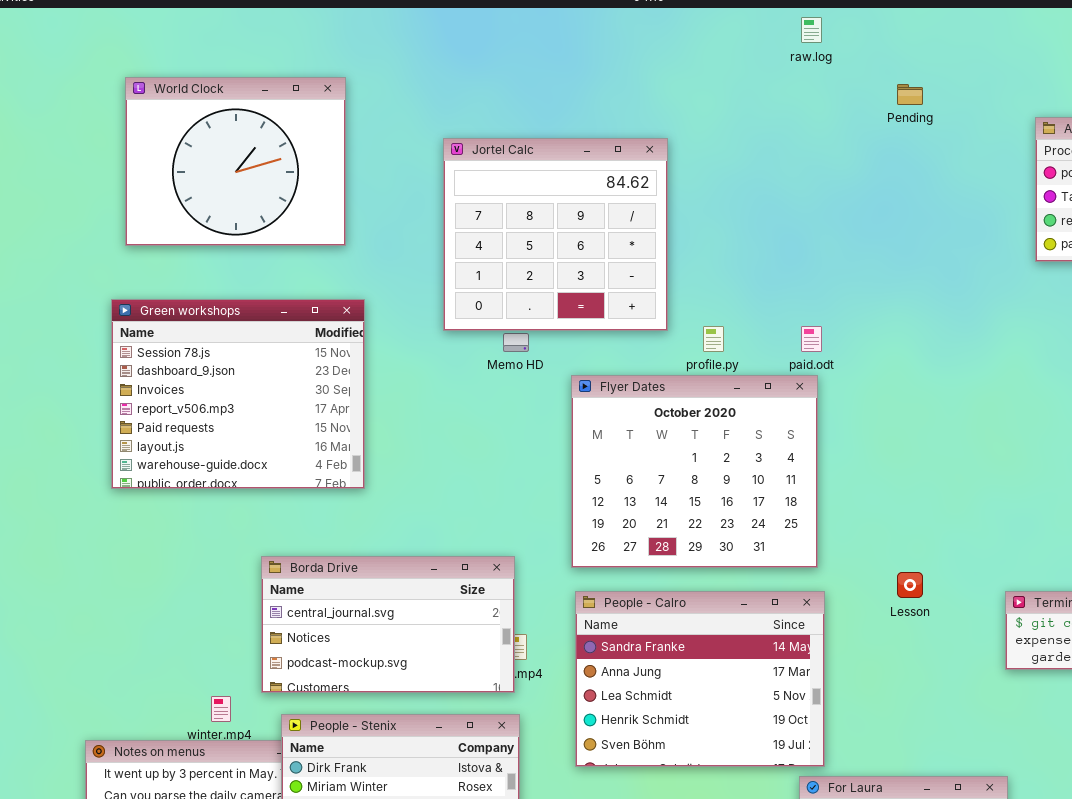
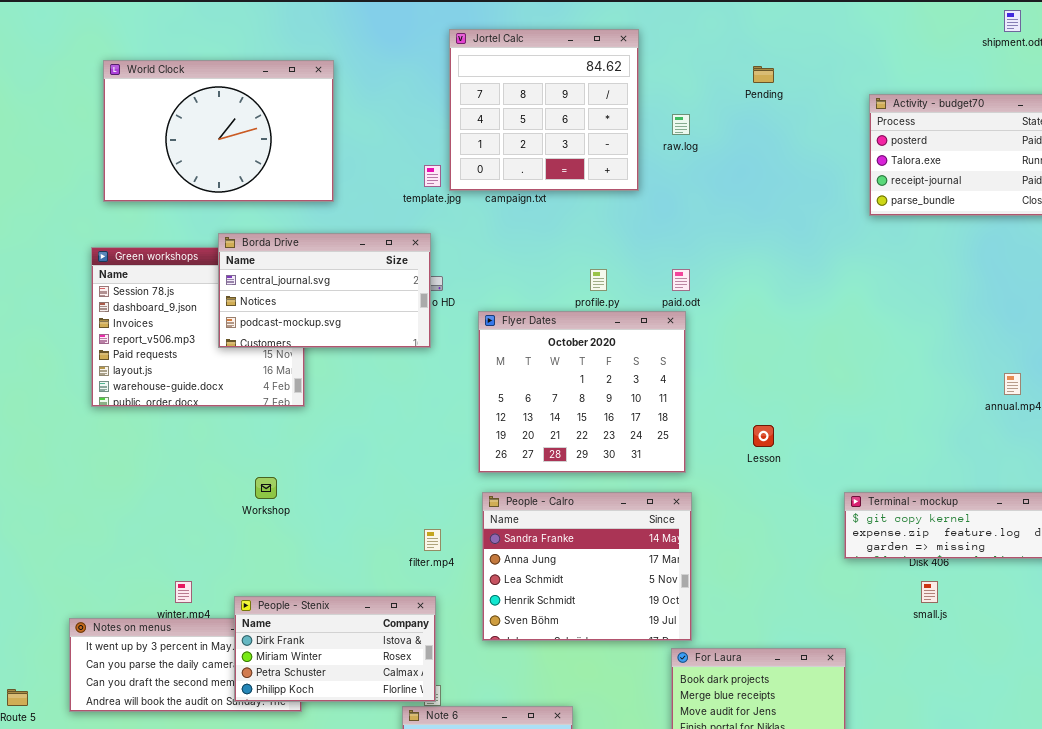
raw.log: [801,17,822,43] -> [672,114,690,135], moved
World Clock: [125,77,346,246] -> [103,60,334,202], resized
Jortel Calc: [443,138,668,331] -> [449,29,639,191], moved
Borda Drive: [261,556,515,693] -> [218,233,431,348], moved
Lesson: [897,572,923,598] -> [753,425,774,447], moved

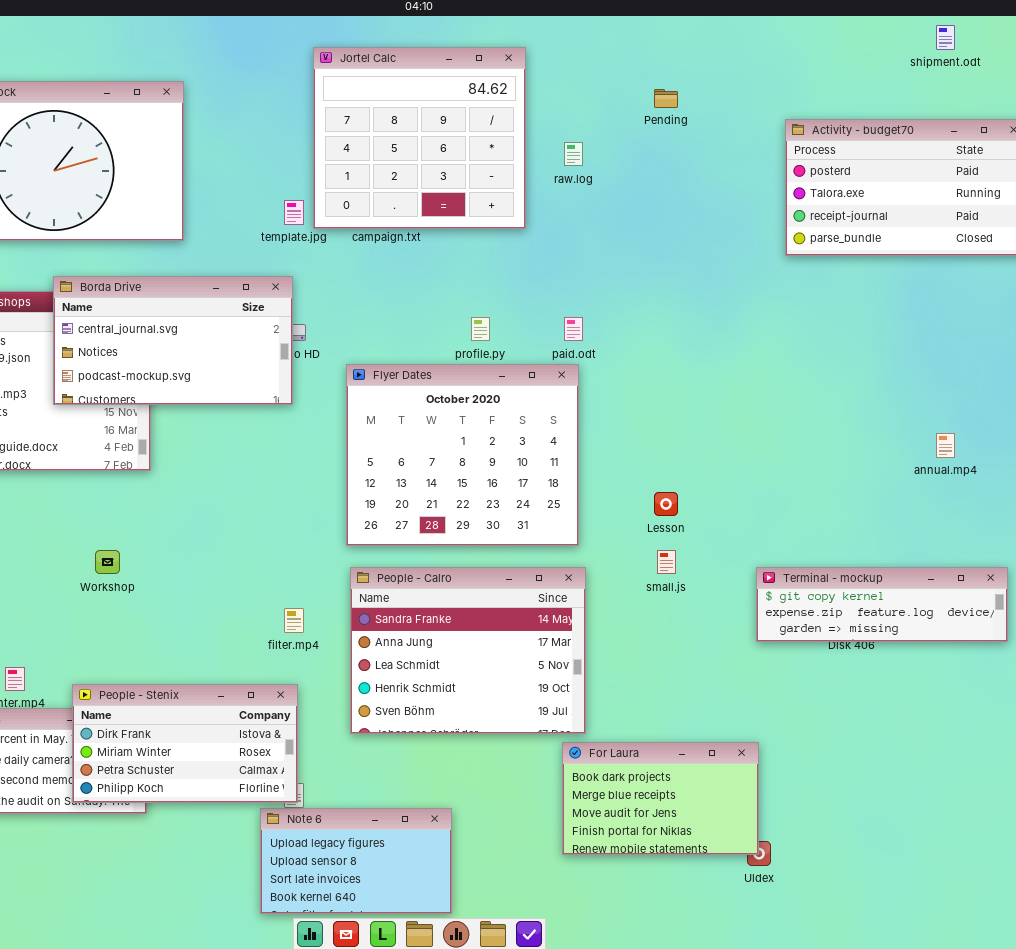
small.js: [921,581,938,603] -> [657,550,676,574], moved

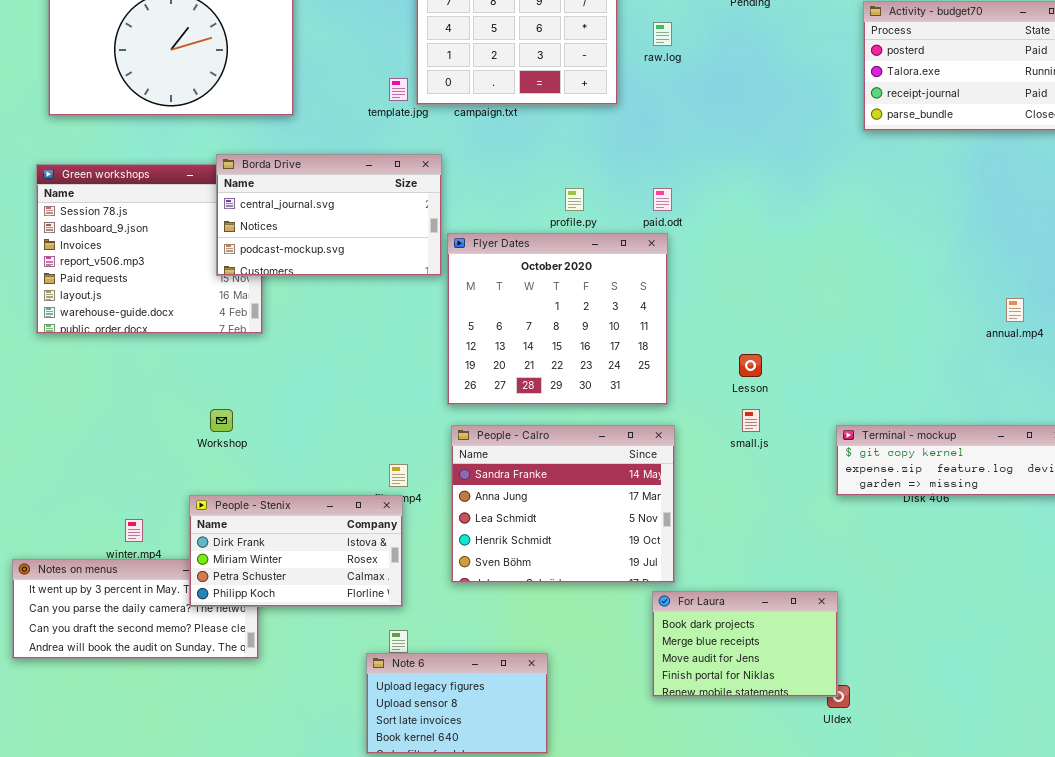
Borda Drive: [53,276,293,405] -> [216,154,442,276], moved
People - Stenix: [72,684,298,803] -> [189,495,403,607], moved

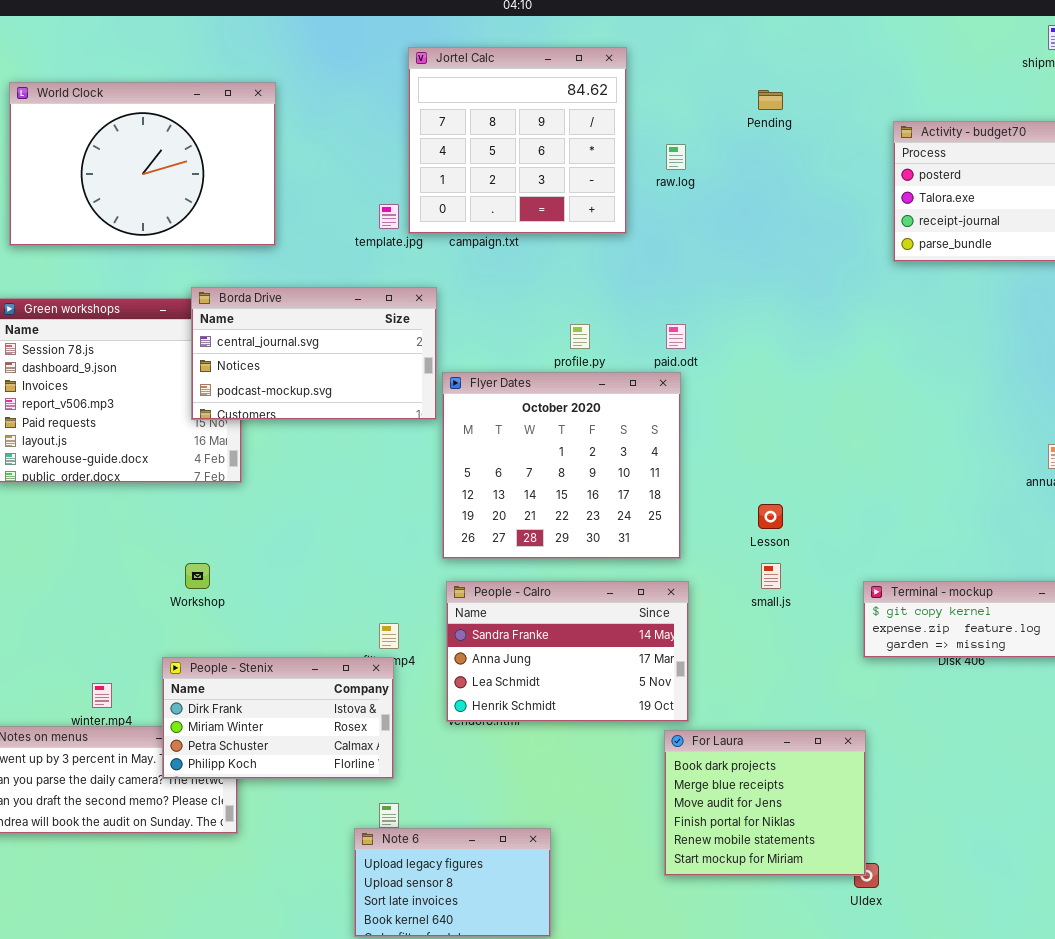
People - Calro: [451,425,675,583] -> [446,581,689,722], resized
For Laura: [652,591,838,697] -> [664,730,866,876], resized

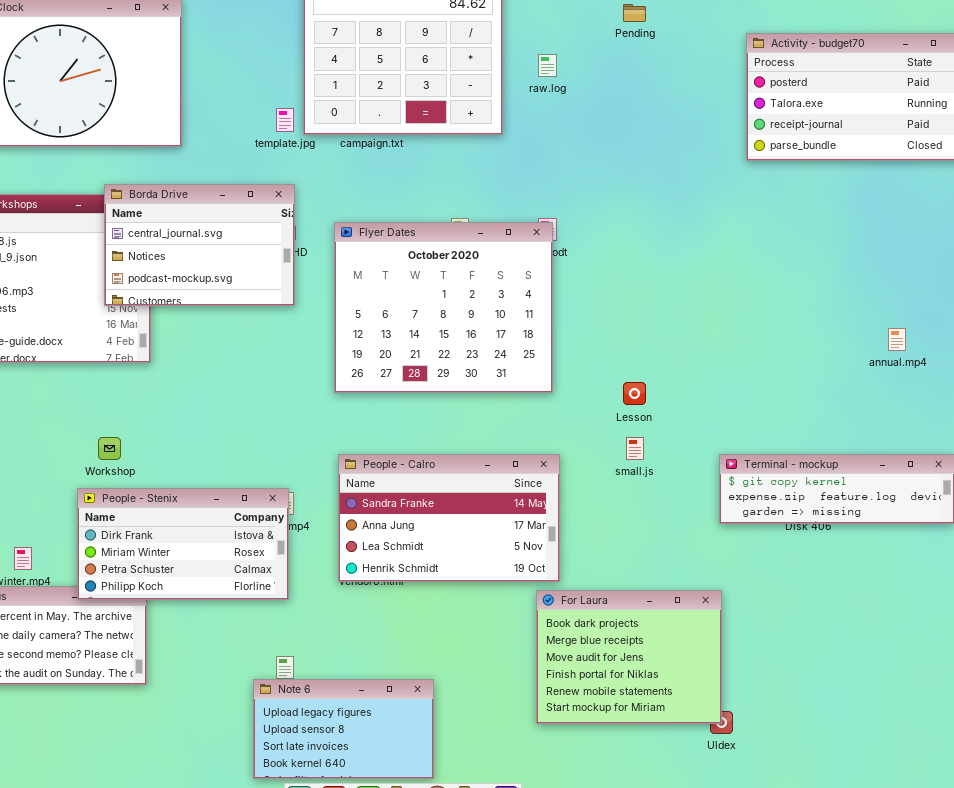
Borda Drive: [191,287,437,420] -> [104,184,295,306], resized
Flyer Dates: [442,372,681,559] -> [334,222,553,393], moved
People - Stenix: [162,657,394,779] -> [77,488,289,600], moved

